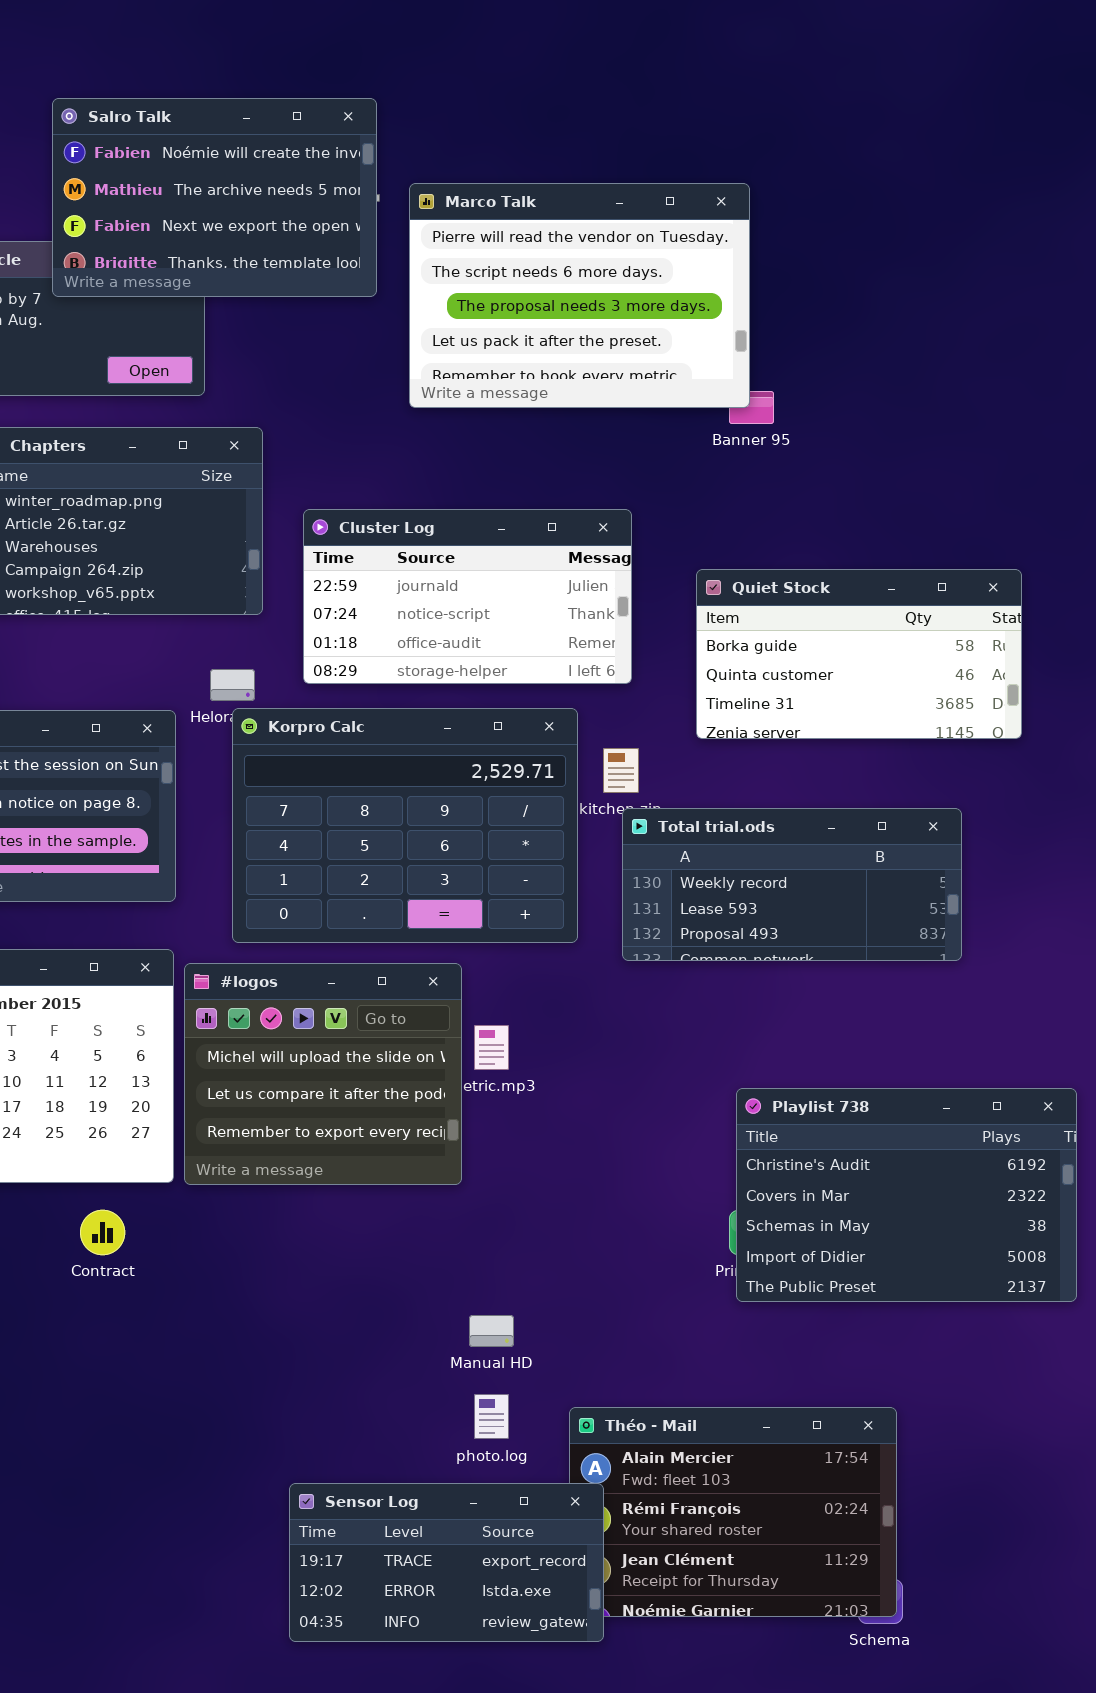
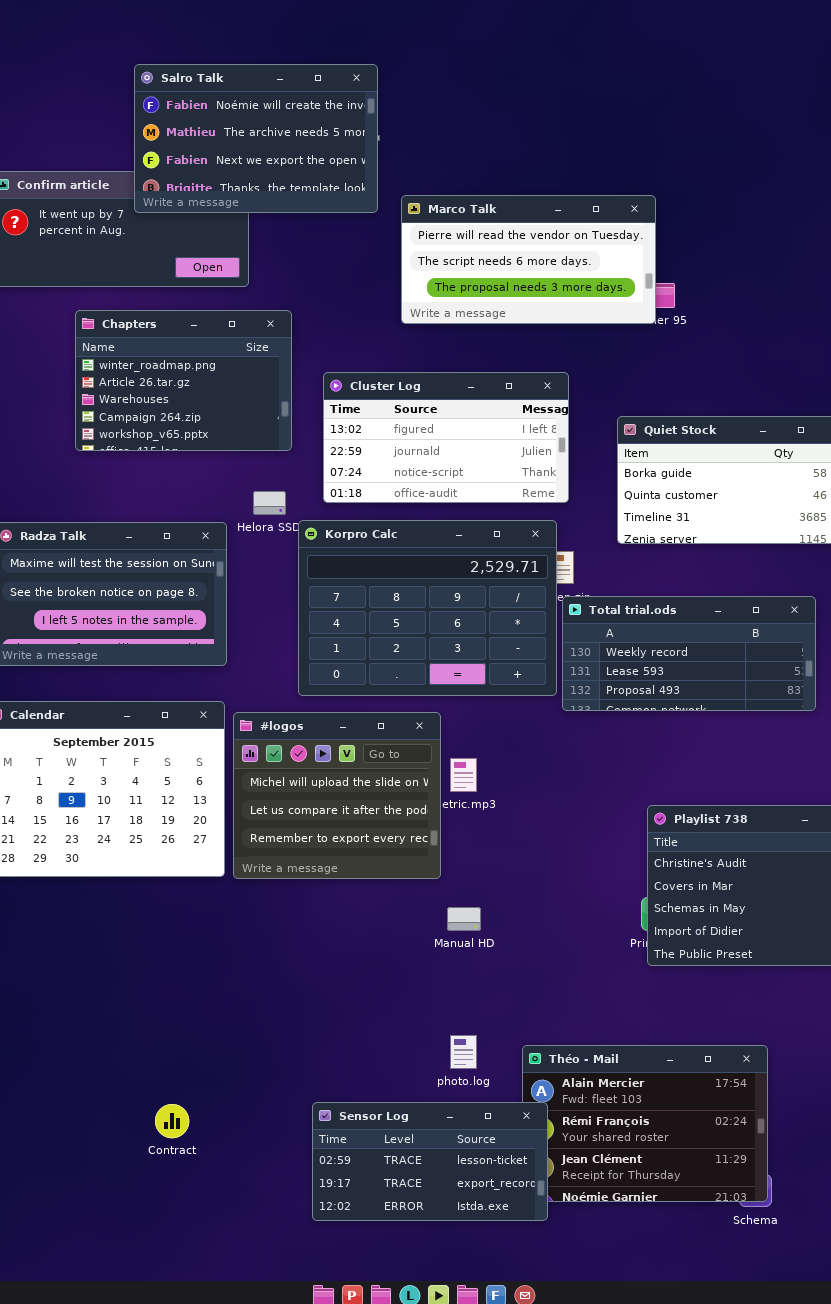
Marco Talk: [409,183,750,408] -> [401,195,656,324], moved, resized
Cluster Log: [303,509,632,684] -> [323,372,569,503], scrolled up 1 row
Korpro Calc: [232,708,578,943] -> [298,520,557,696], moved
Contract: [80,1210,125,1255] -> [155,1104,189,1138], moved
Manual HD: [469,1315,514,1347] -> [447,907,481,931], moved
Sensor Log: [289,1483,604,1642] -> [312,1102,548,1221], scrolled up 1 row

